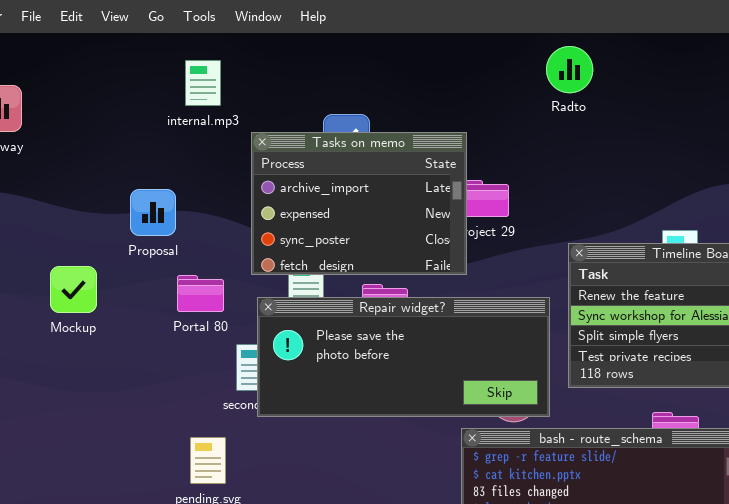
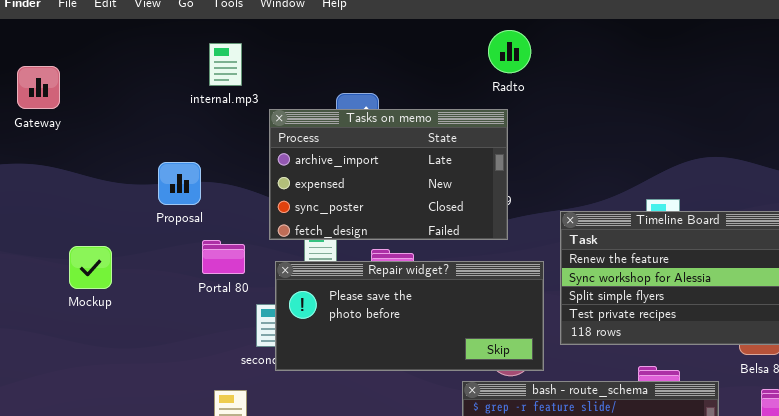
Radto: [546,46,593,93] -> [488,30,531,73], moved
Tasks on memo: [251,132,467,275] -> [269,109,508,240], resized
Mockup: [50,266,97,313] -> [69,246,112,289], moved

